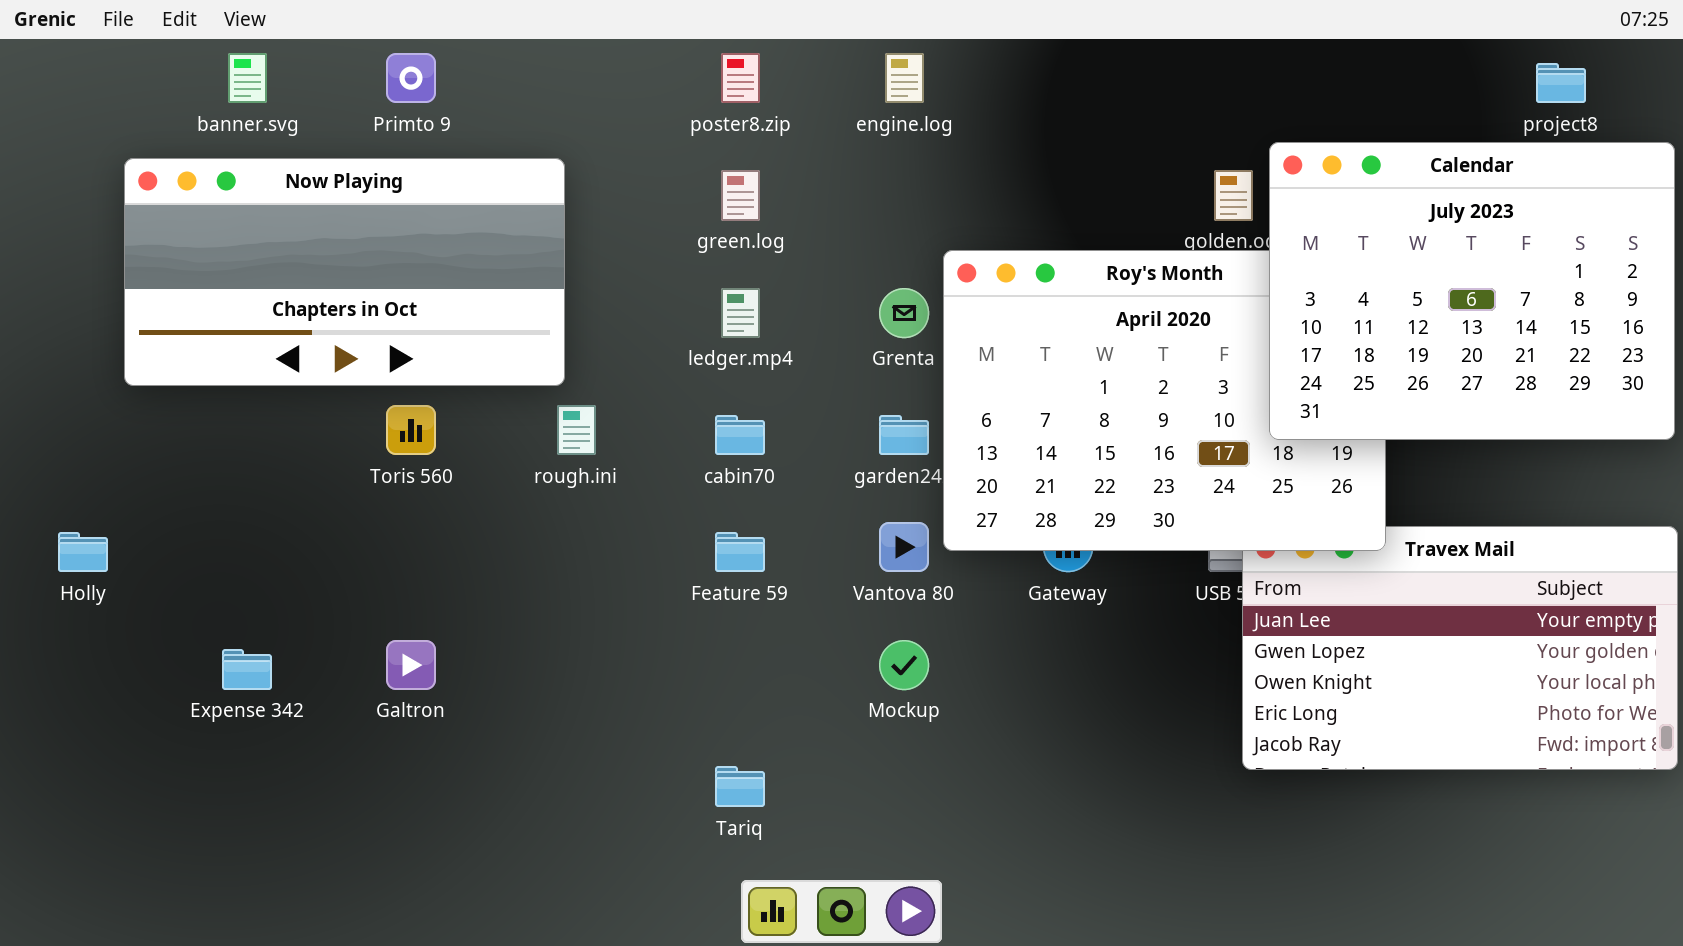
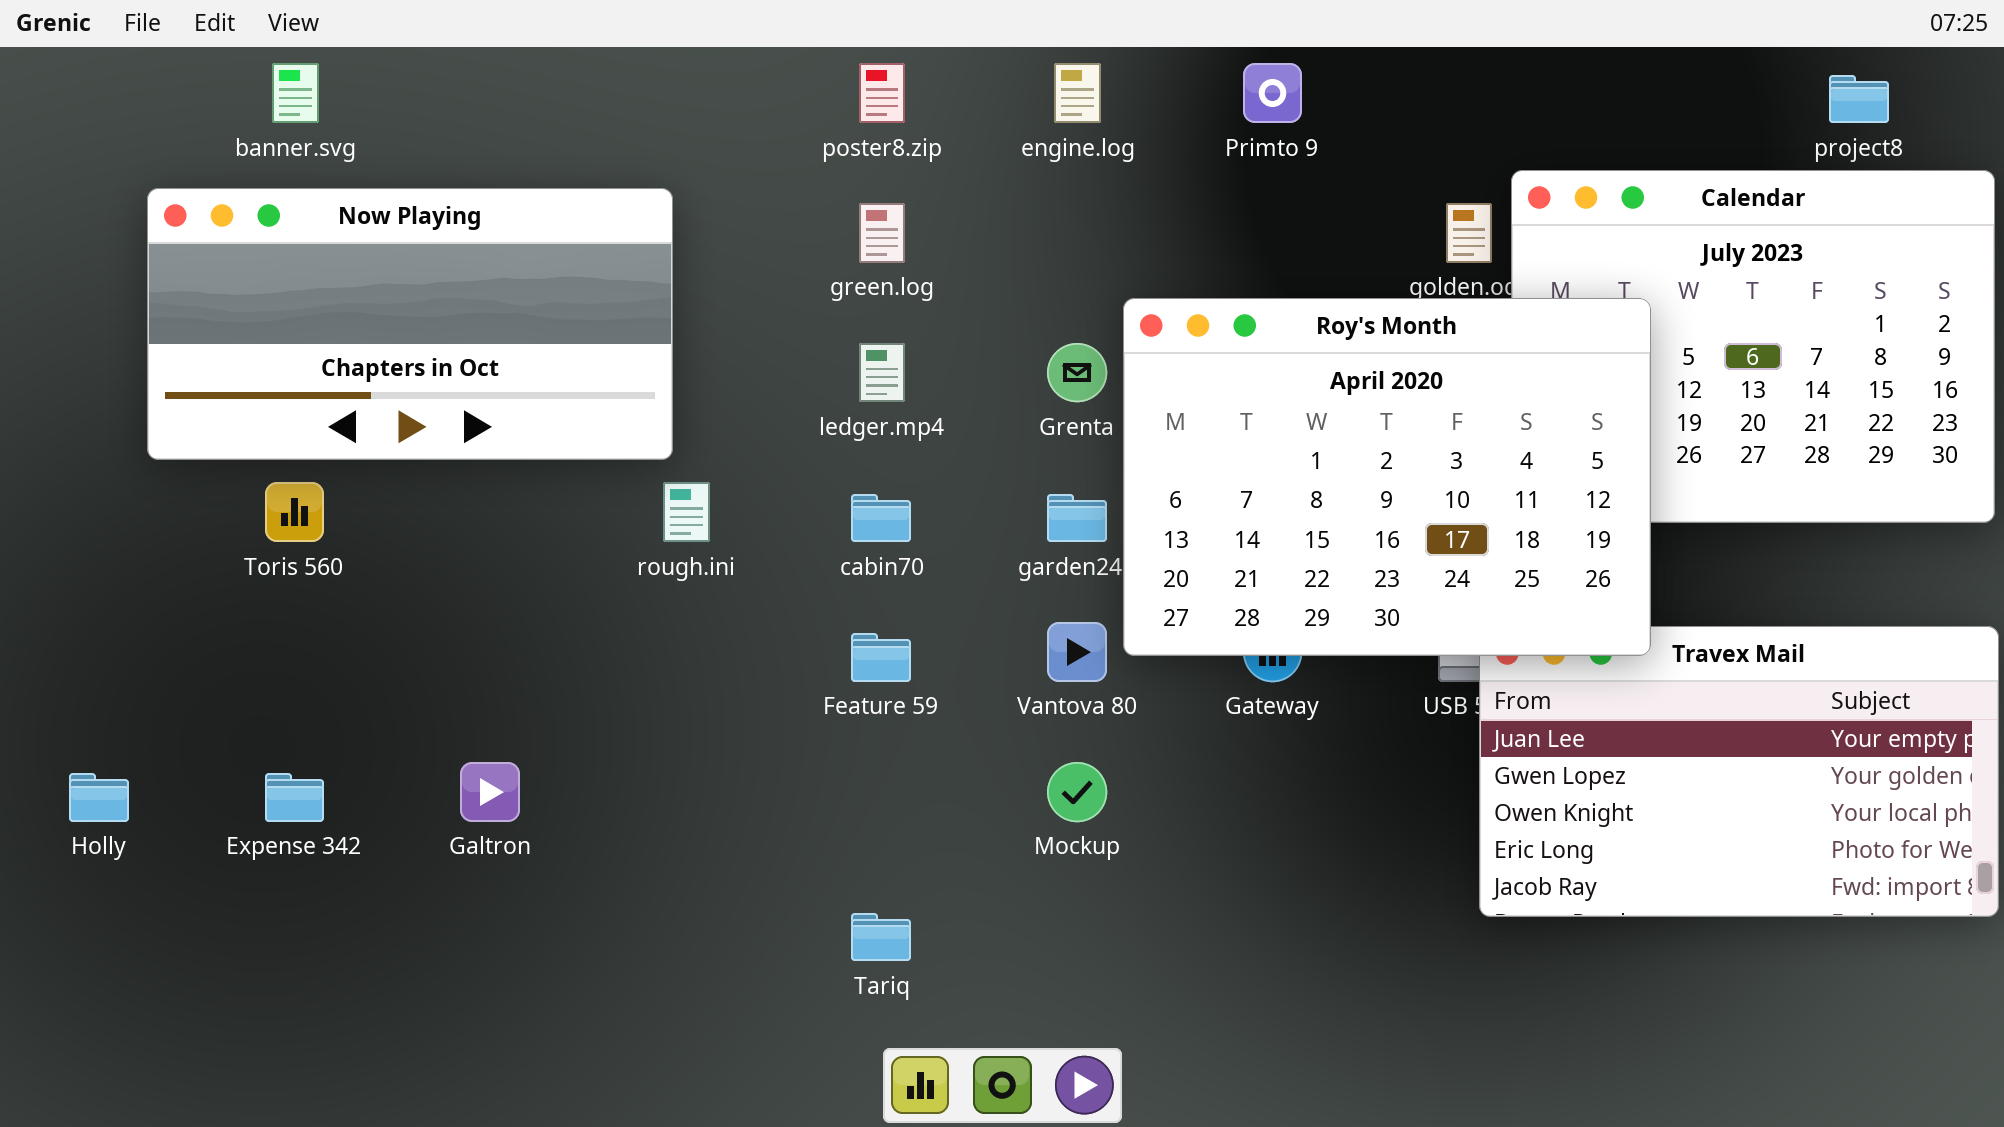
Primto 9: [386,53,436,103] -> [1243,63,1302,123], moved
Roy's Month: [943,250,1386,551] -> [1123,298,1651,656], raised
Toris 560: [386,405,436,455] -> [265,482,324,542], moved
Holly: [58,532,108,572] -> [69,773,129,822], moved

